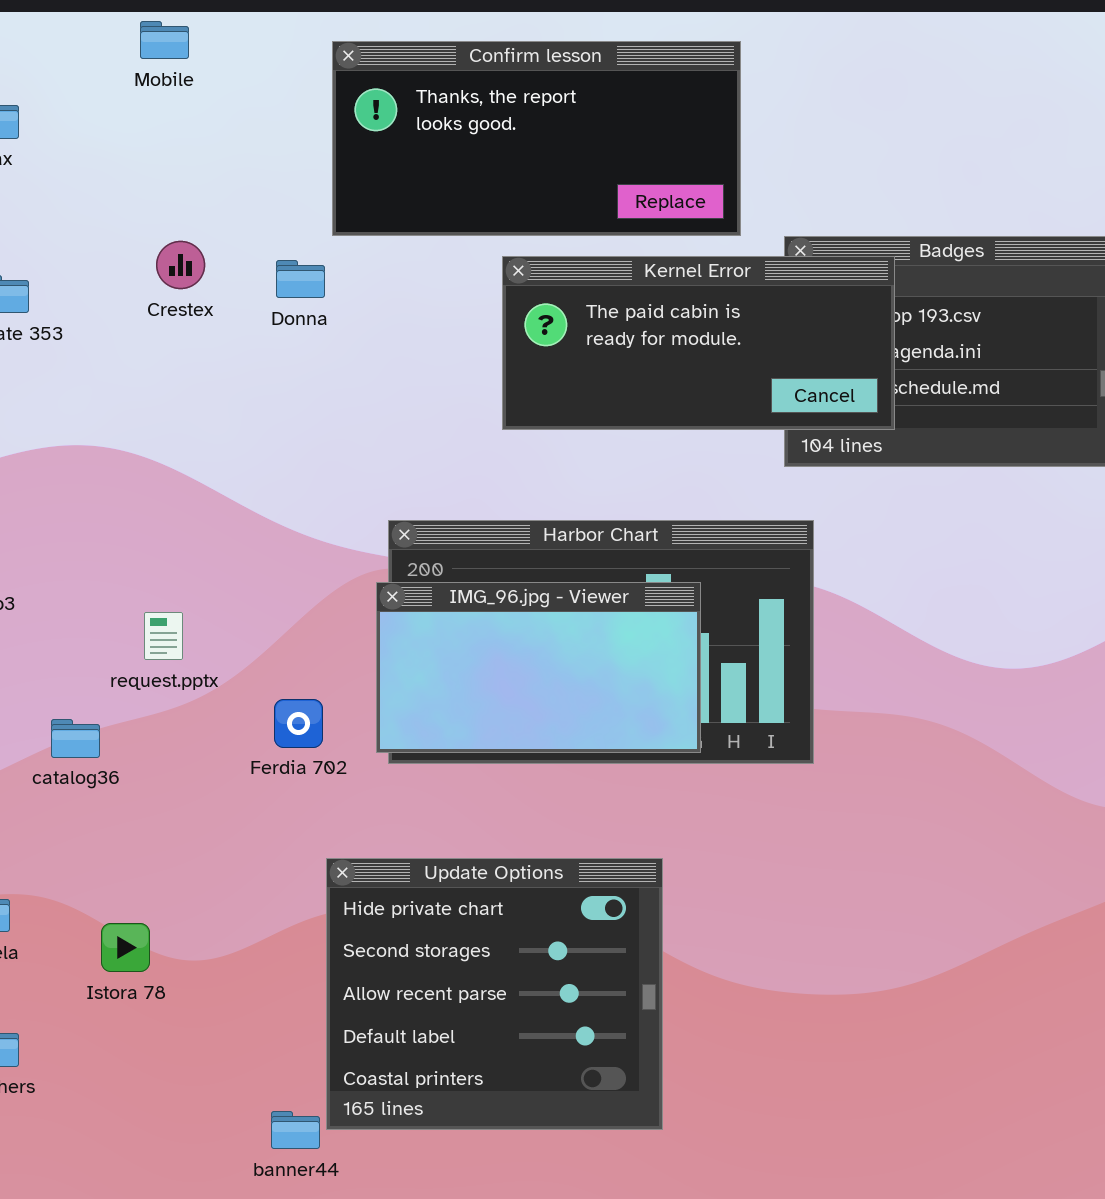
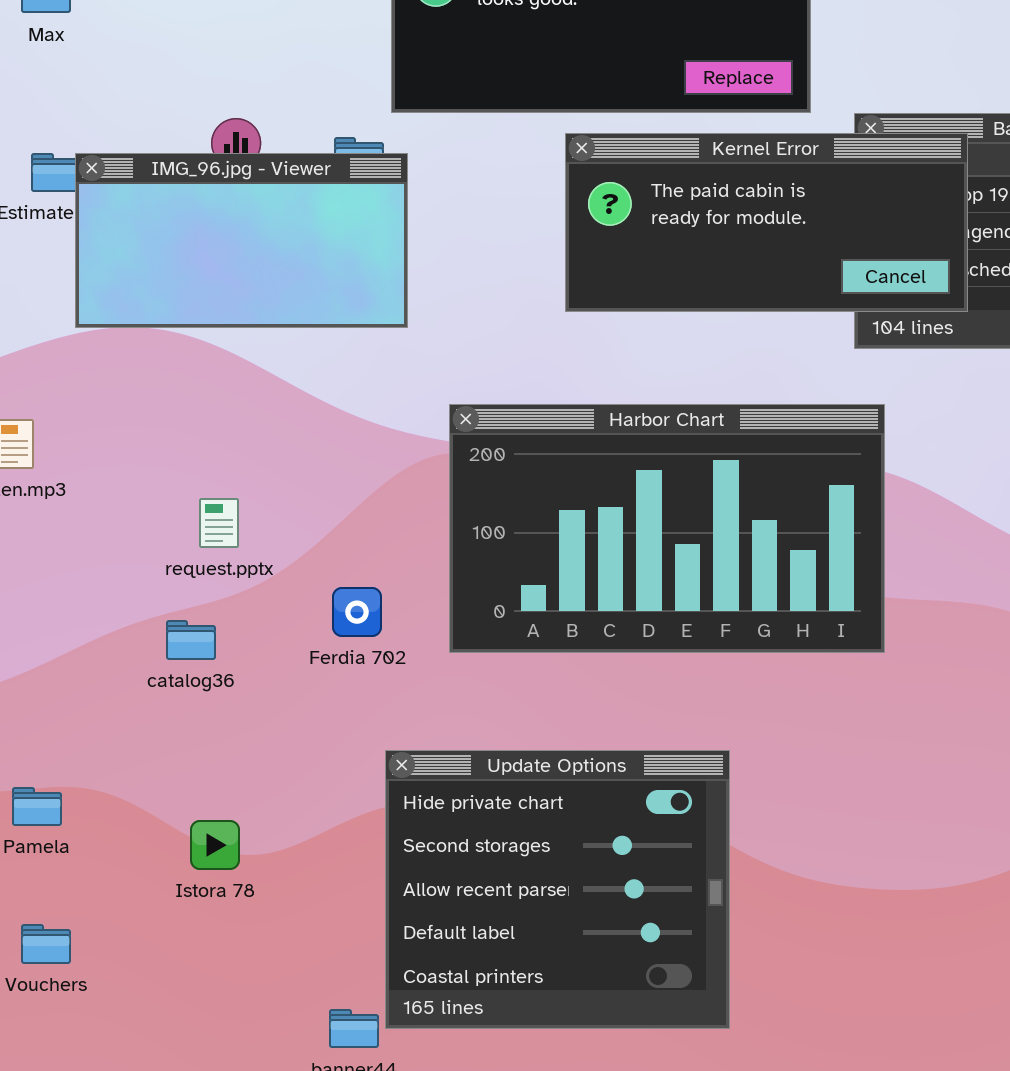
IMG_96.jpg - Viewer: [376,582,701,753] -> [75,153,408,328], moved
catalog36: [51,719,100,758] -> [166,620,216,660], moved
Istora 78: [101,923,150,972] -> [190,820,240,870], moved

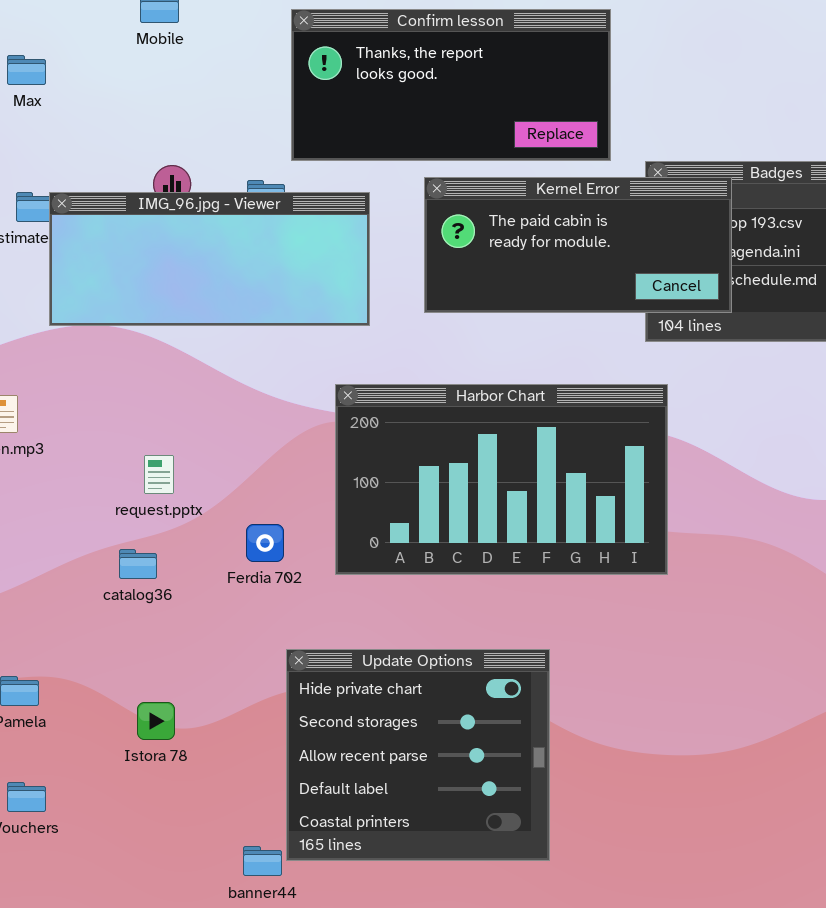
IMG_96.jpg - Viewer: [75,153,408,328] -> [49,192,370,326], resized

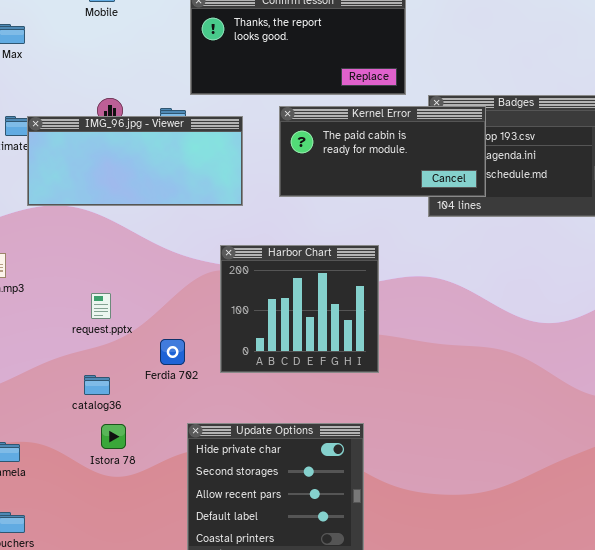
Harbor Chart: [335,384,668,575] -> [220,245,379,373], resized
catalog36: [119,549,157,579] -> [84,375,110,395], moved
Istora 78: [137,702,175,740] -> [101,424,126,449], moved

